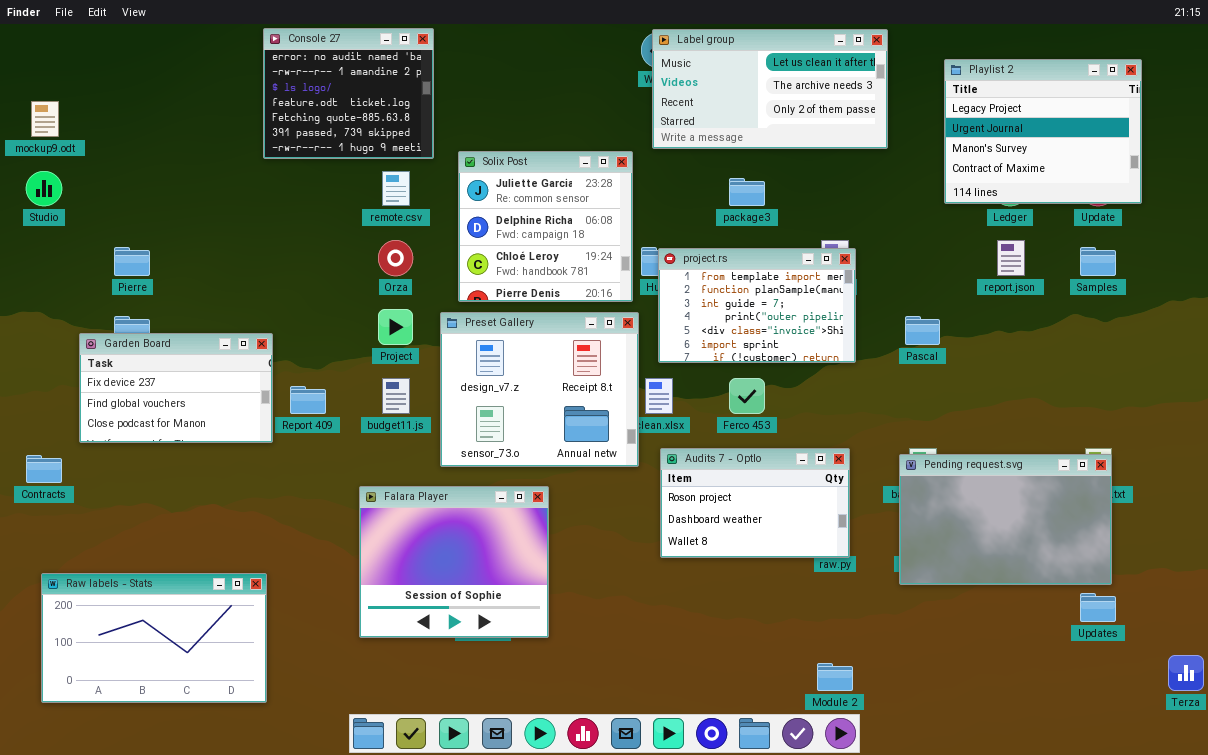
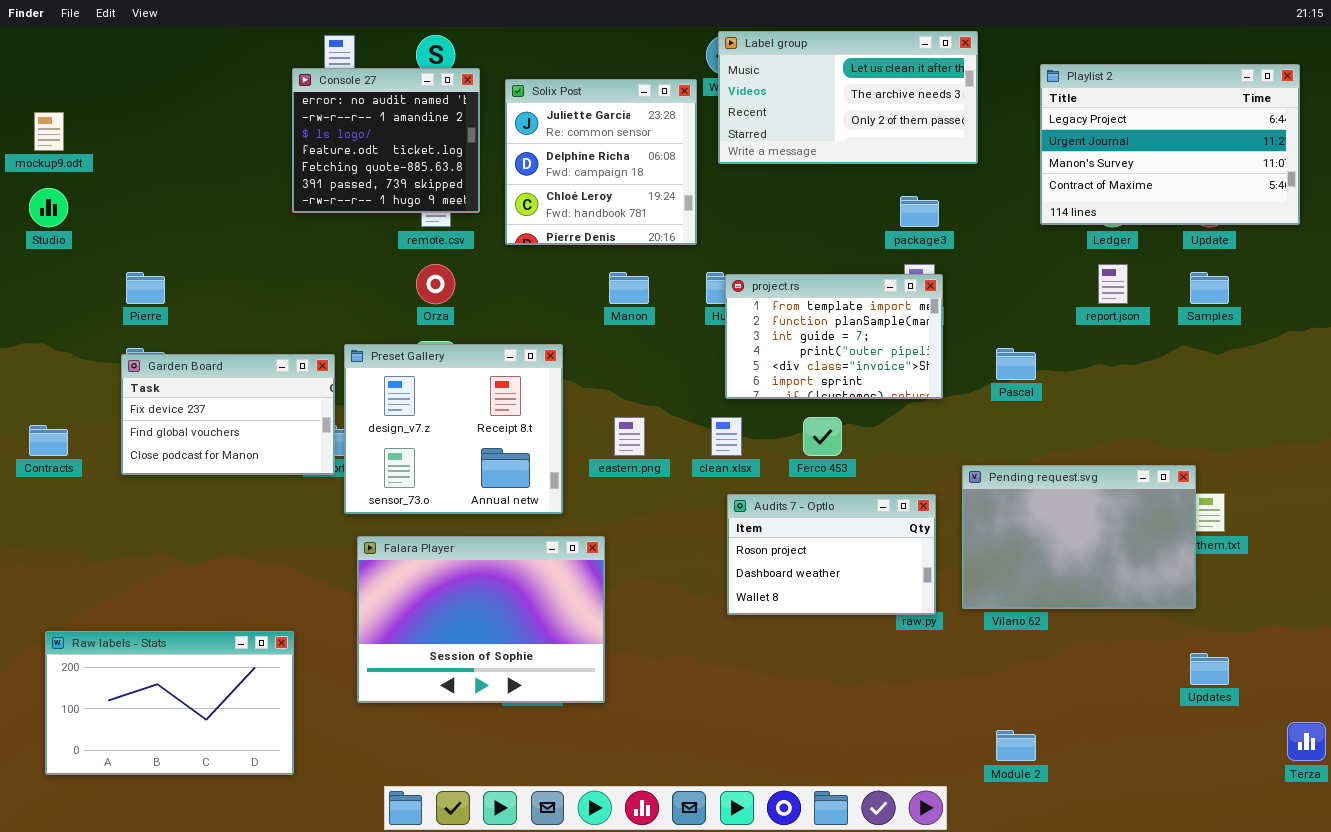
Console 27: [263,28,434,159] -> [292,68,480,213], moved
Playlist 2: [944,59,1142,204] -> [1040,64,1300,225], resized
Solix Post: [458,151,633,302] -> [505,79,697,245], moved
package3: [729,178,765,206] -> [900,196,939,227], moved
Preset Gallery: [440,312,639,467] -> [344,344,563,514], moved
Garden Board: [79,333,273,443] -> [121,354,335,475], moved
Pending request.svg: [899,454,1112,585] -> [962,465,1196,609], moved
Contracts: [26,455,62,483] -> [29,425,68,456], moved
Falara Player: [359,486,549,638] -> [357,536,605,703], resized
Module 2: [817,663,853,691] -> [996,730,1036,761], moved

